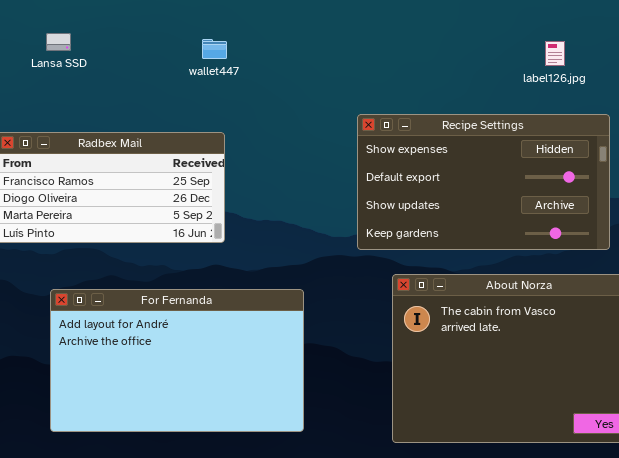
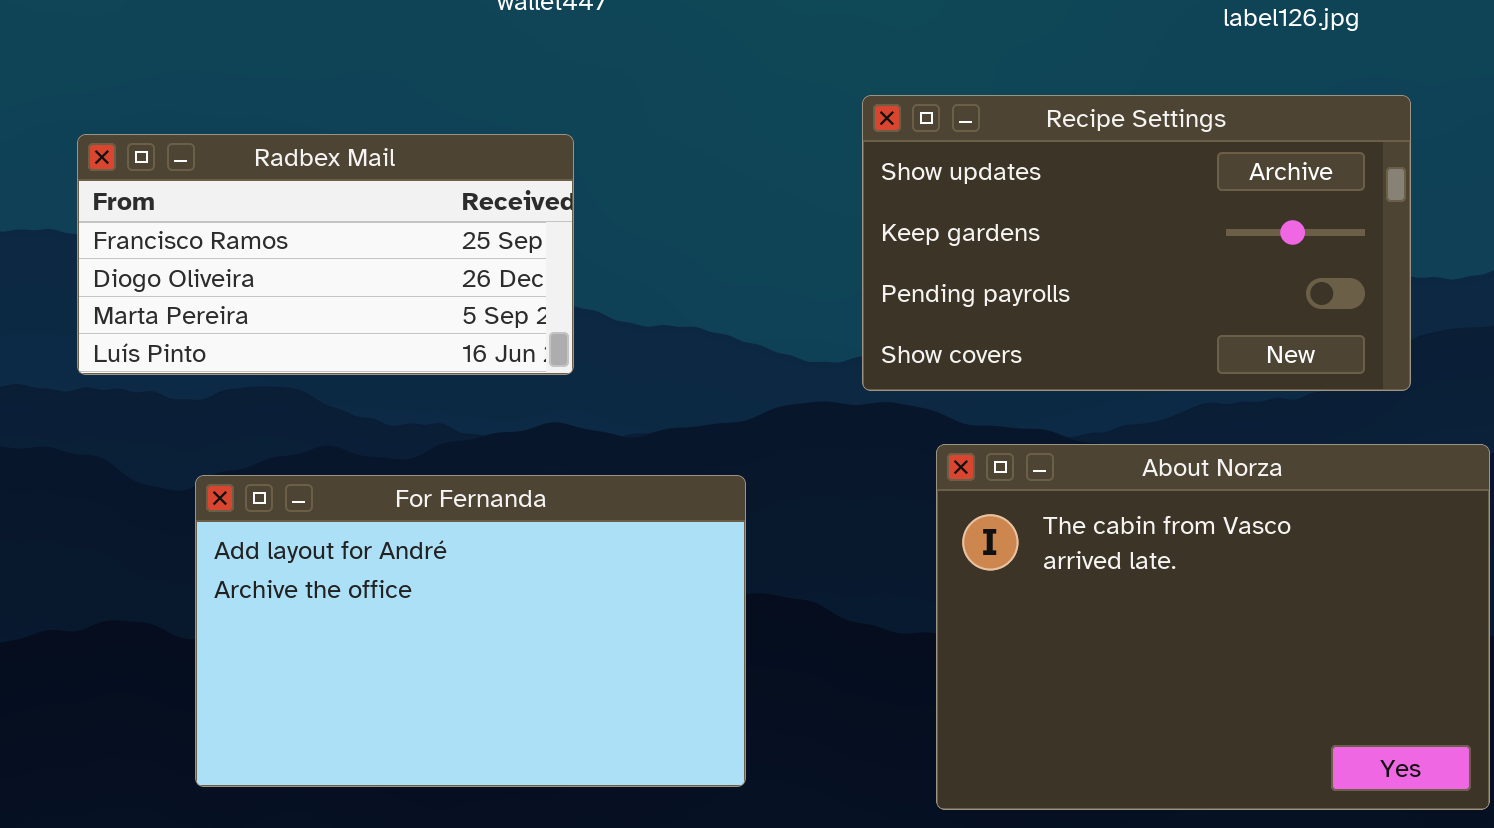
Recipe Settings: [357,114,610,250] -> [862,95,1411,391], scrolled down 2 rows

